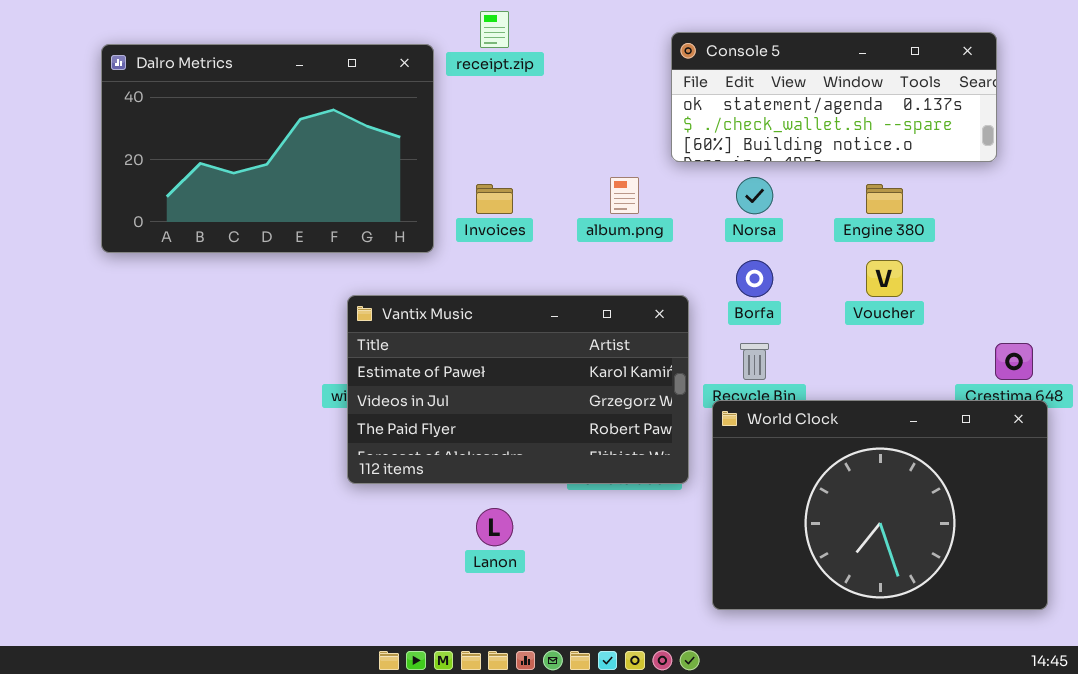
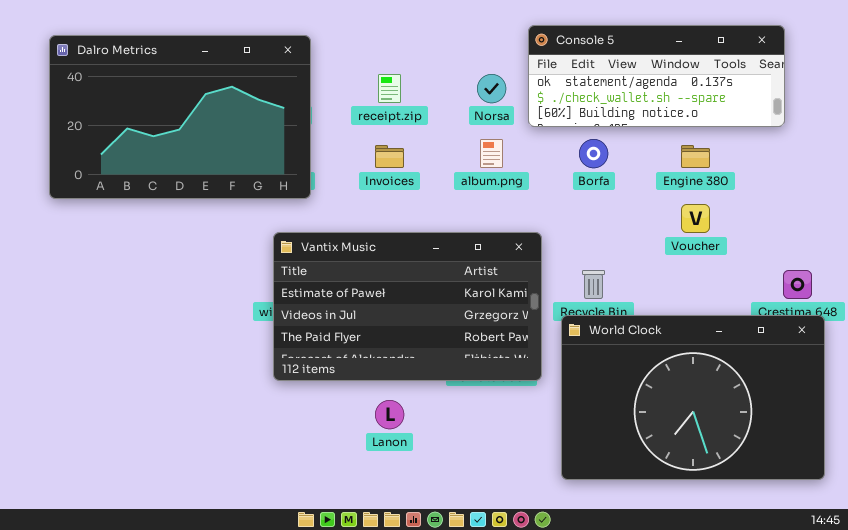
receipt.zip: [480,11,509,48] -> [378,74,401,103], moved
Dalro Metrics: [101,44,434,253] -> [49,35,311,199], moved
Norsa: [736,177,773,214] -> [477,74,506,103], moved
Borfa: [736,260,773,297] -> [579,139,608,168], moved

